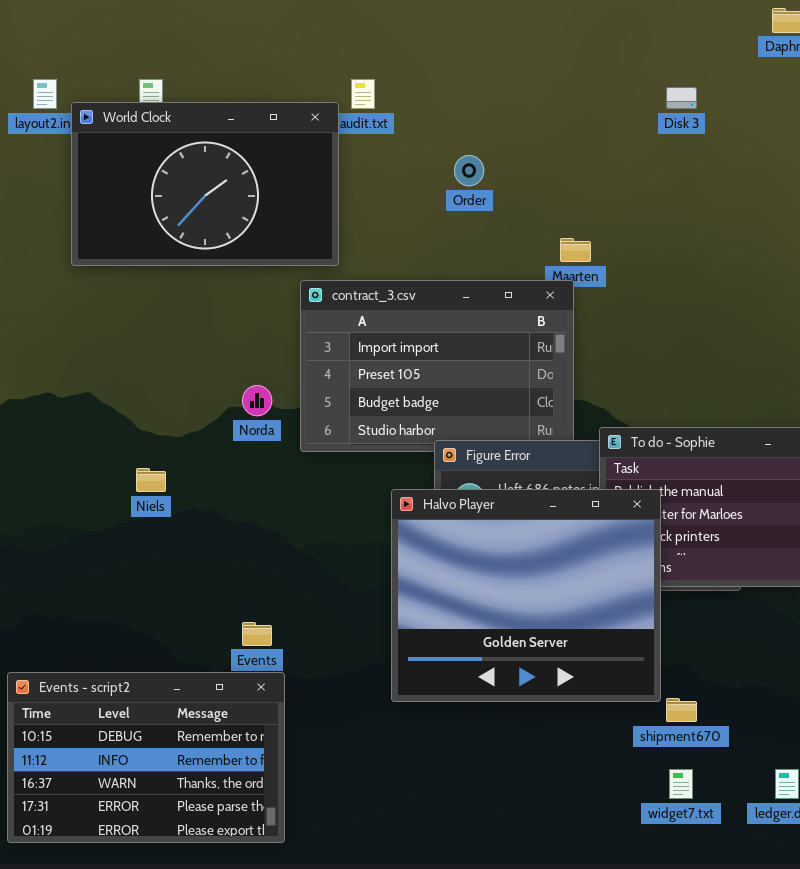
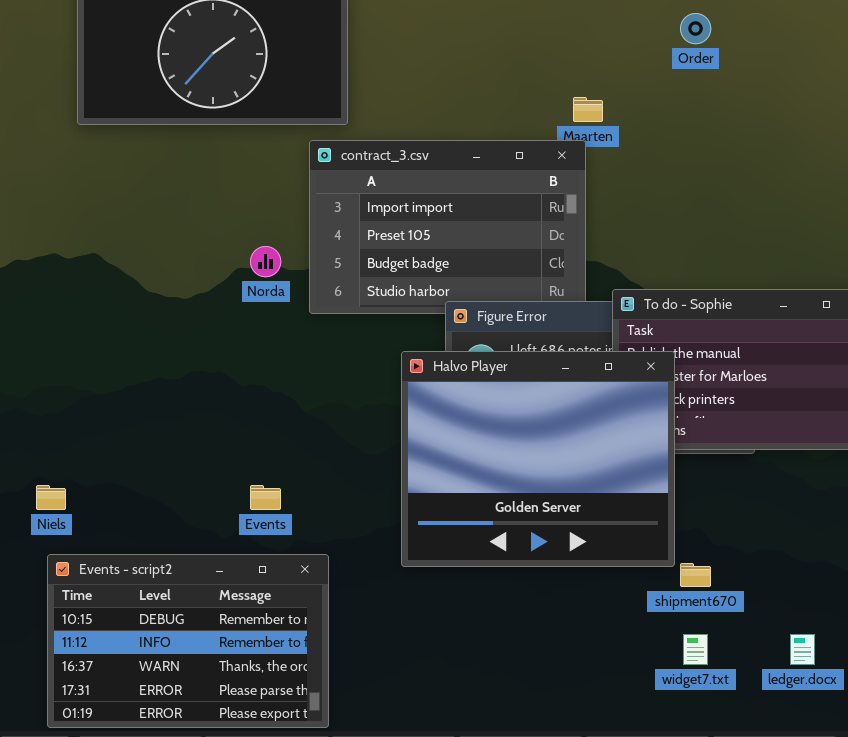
Order: [454,155,484,186] -> [680,13,711,44], moved
Niels: [136,468,166,492] -> [36,485,66,510], moved
Events - script2: [7,672,285,843] -> [47,554,329,728], moved

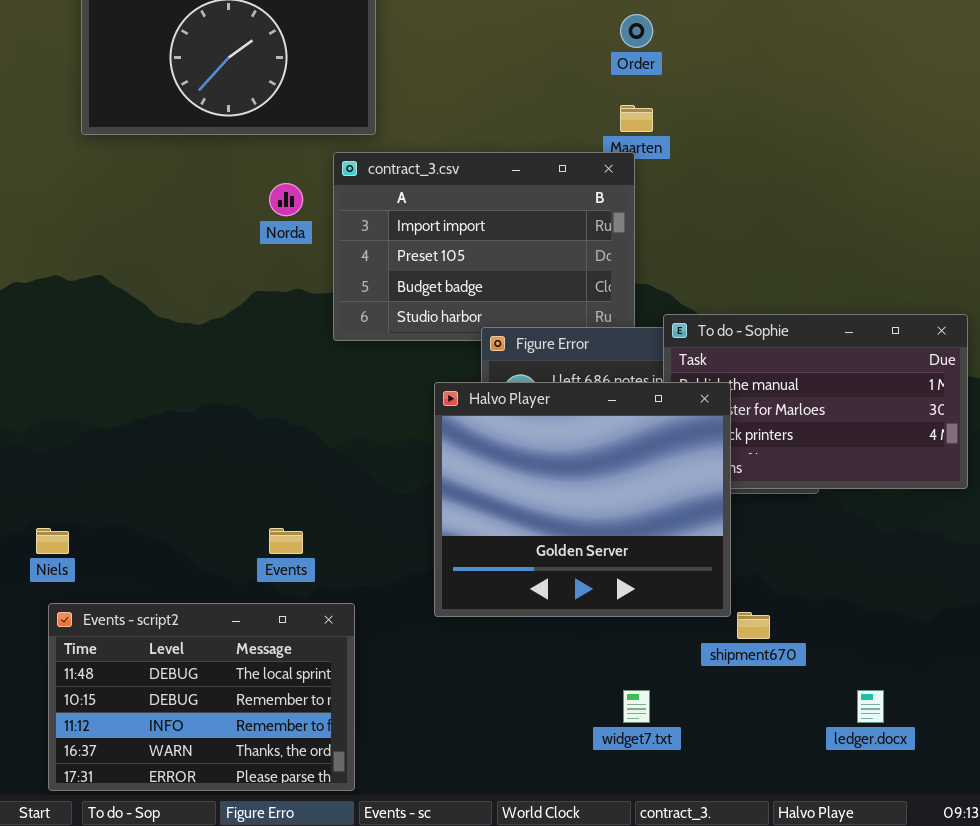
Order: [680,13,711,44] -> [620,14,653,48], moved
Norda: [250,246,281,277] -> [269,183,303,216], moved
Events - script2: [47,554,329,728] -> [48,603,355,791], scrolled up 1 row
widget7.txt: [683,634,708,665] -> [623,690,650,723], moved

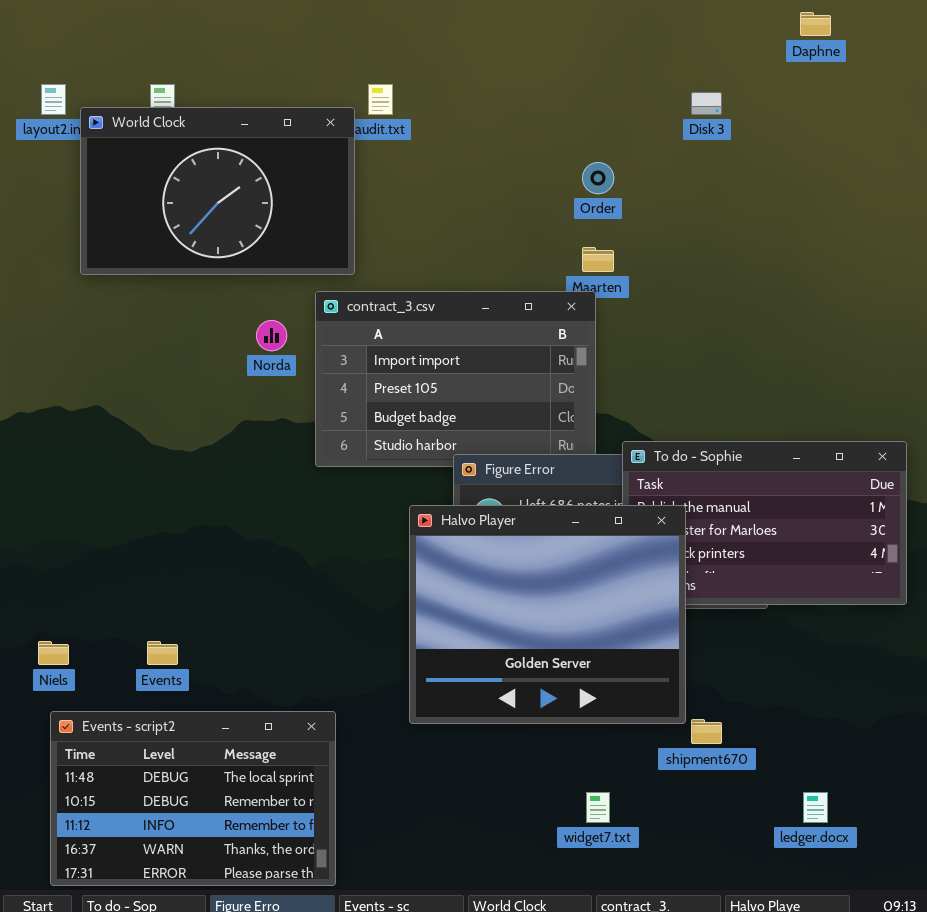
Events: [269,528,303,554] -> [147,641,178,665], moved

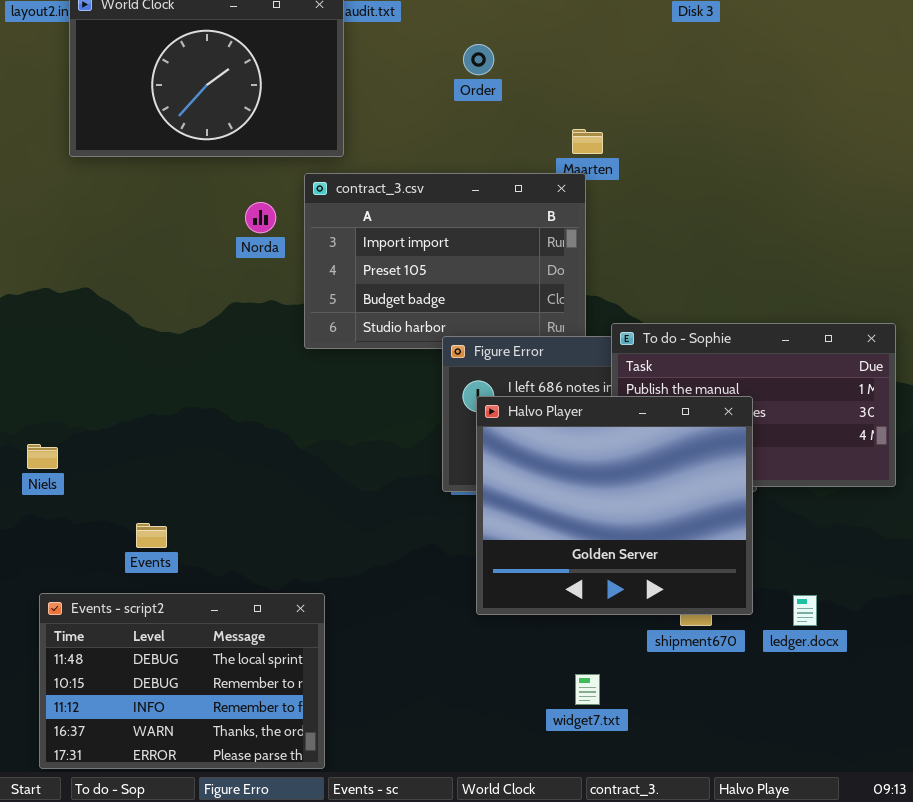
Order: [582,162,614,194] -> [463,44,494,75], moved
Halvo Player: [409,505,686,724] -> [476,396,753,615], moved
Niels: [38,641,69,665] -> [27,444,58,469], moved
ledger.docx: [803,792,828,823] -> [793,595,817,626], moved

